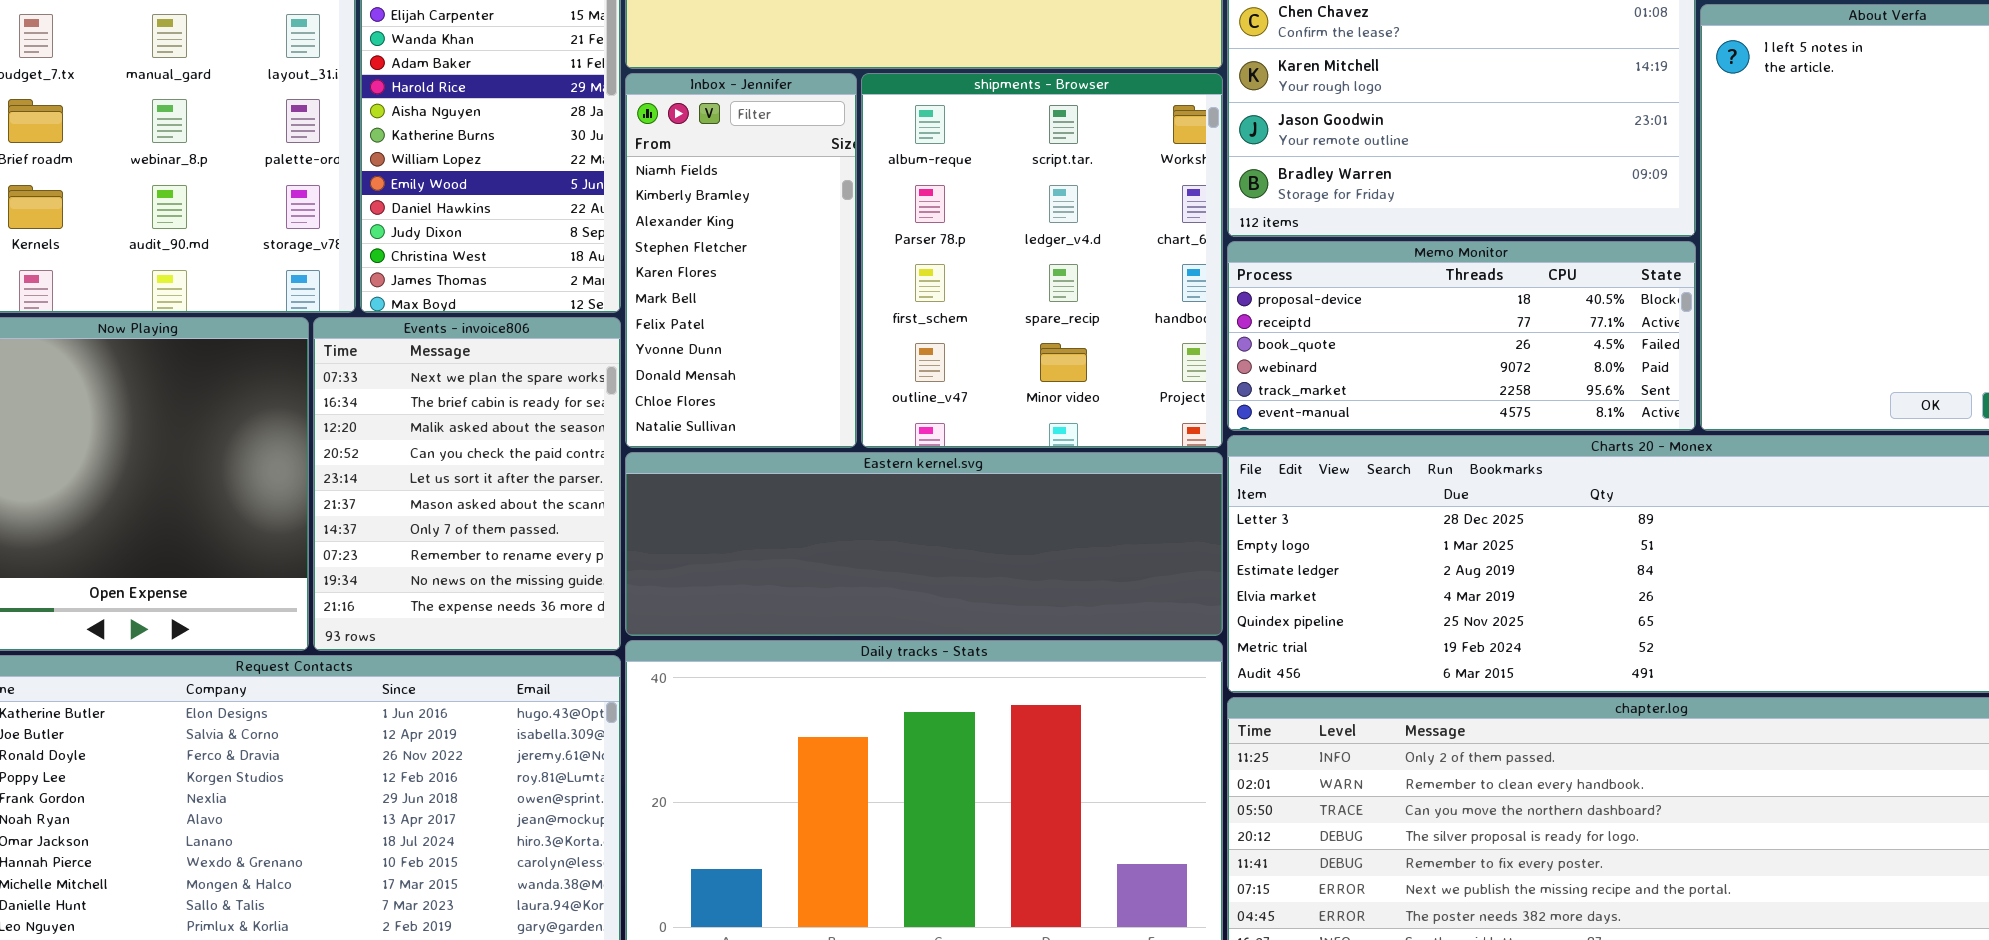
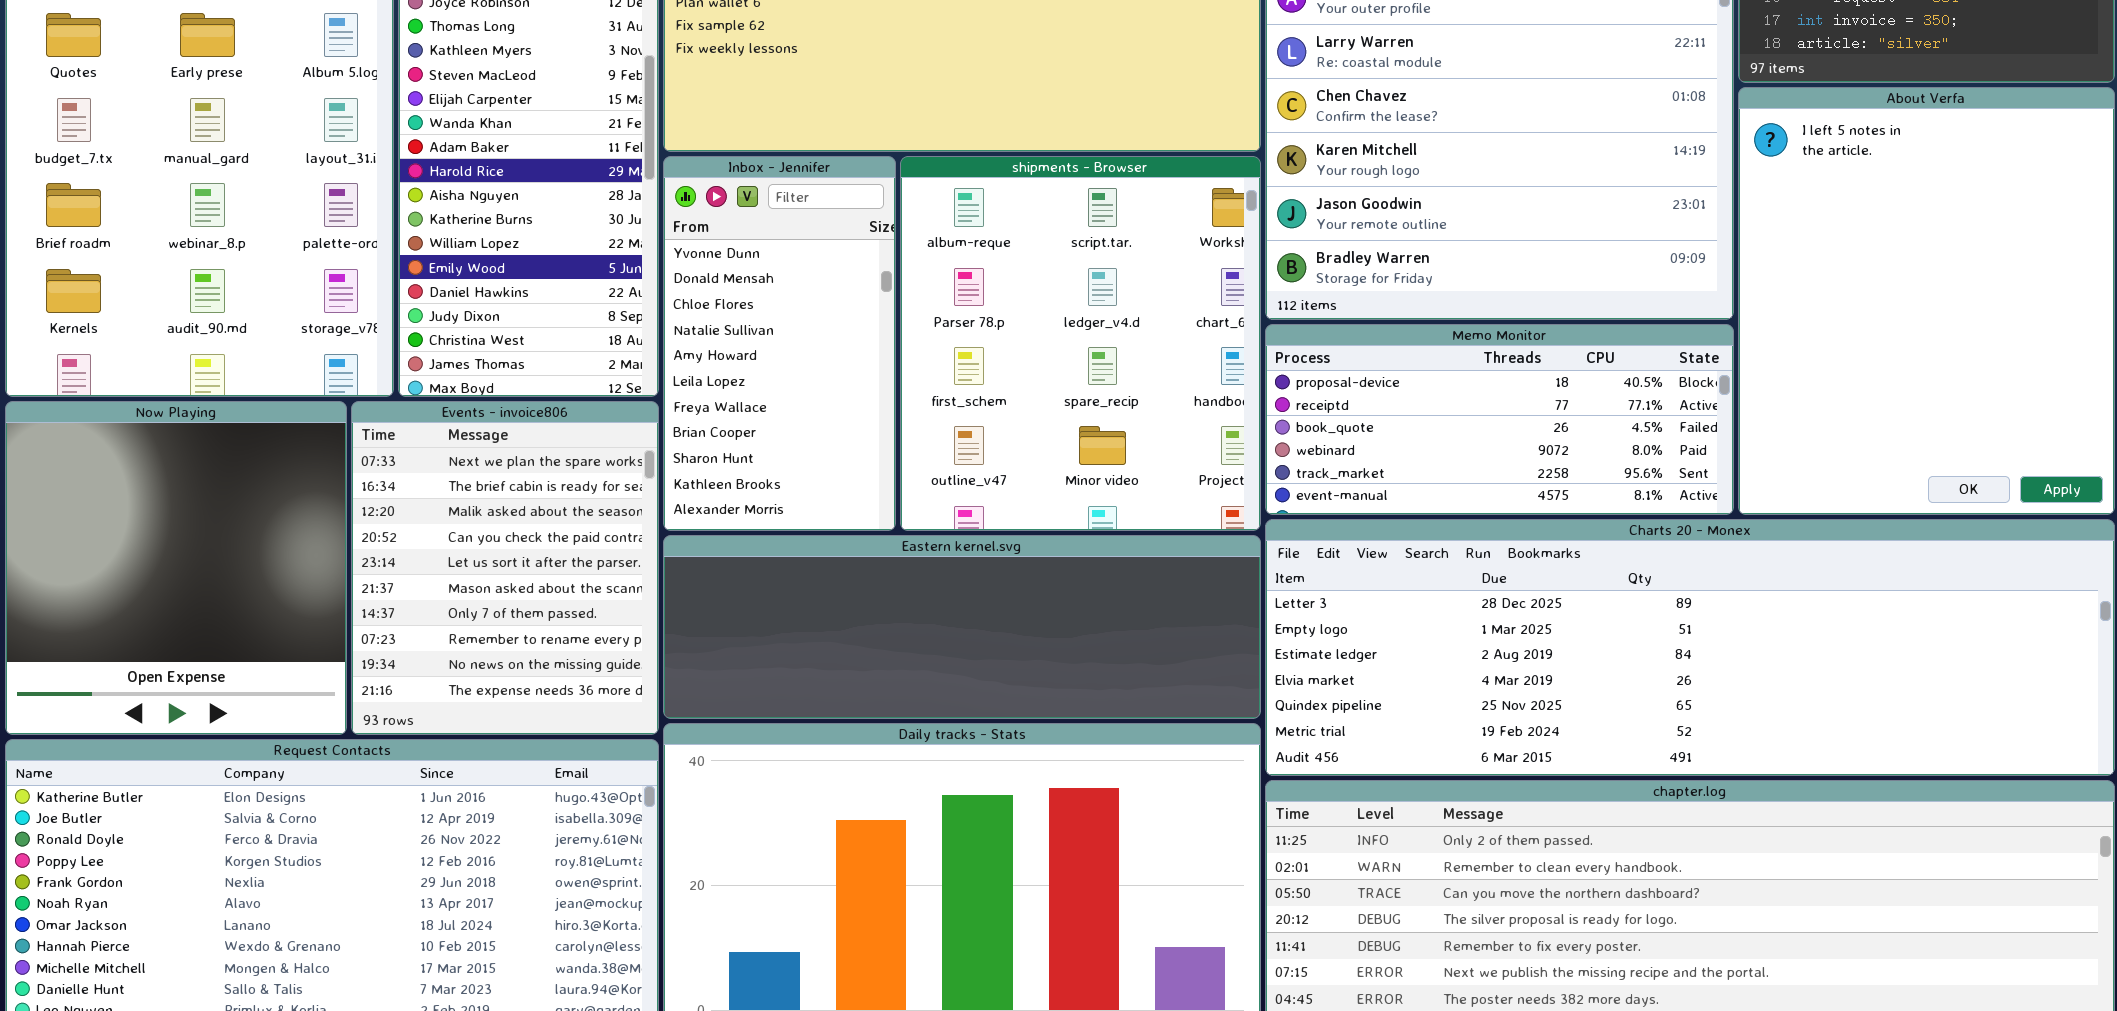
Inbox - Jennifer: [625,73,857,448] -> [663,156,896,531], scrolled down 7 rows

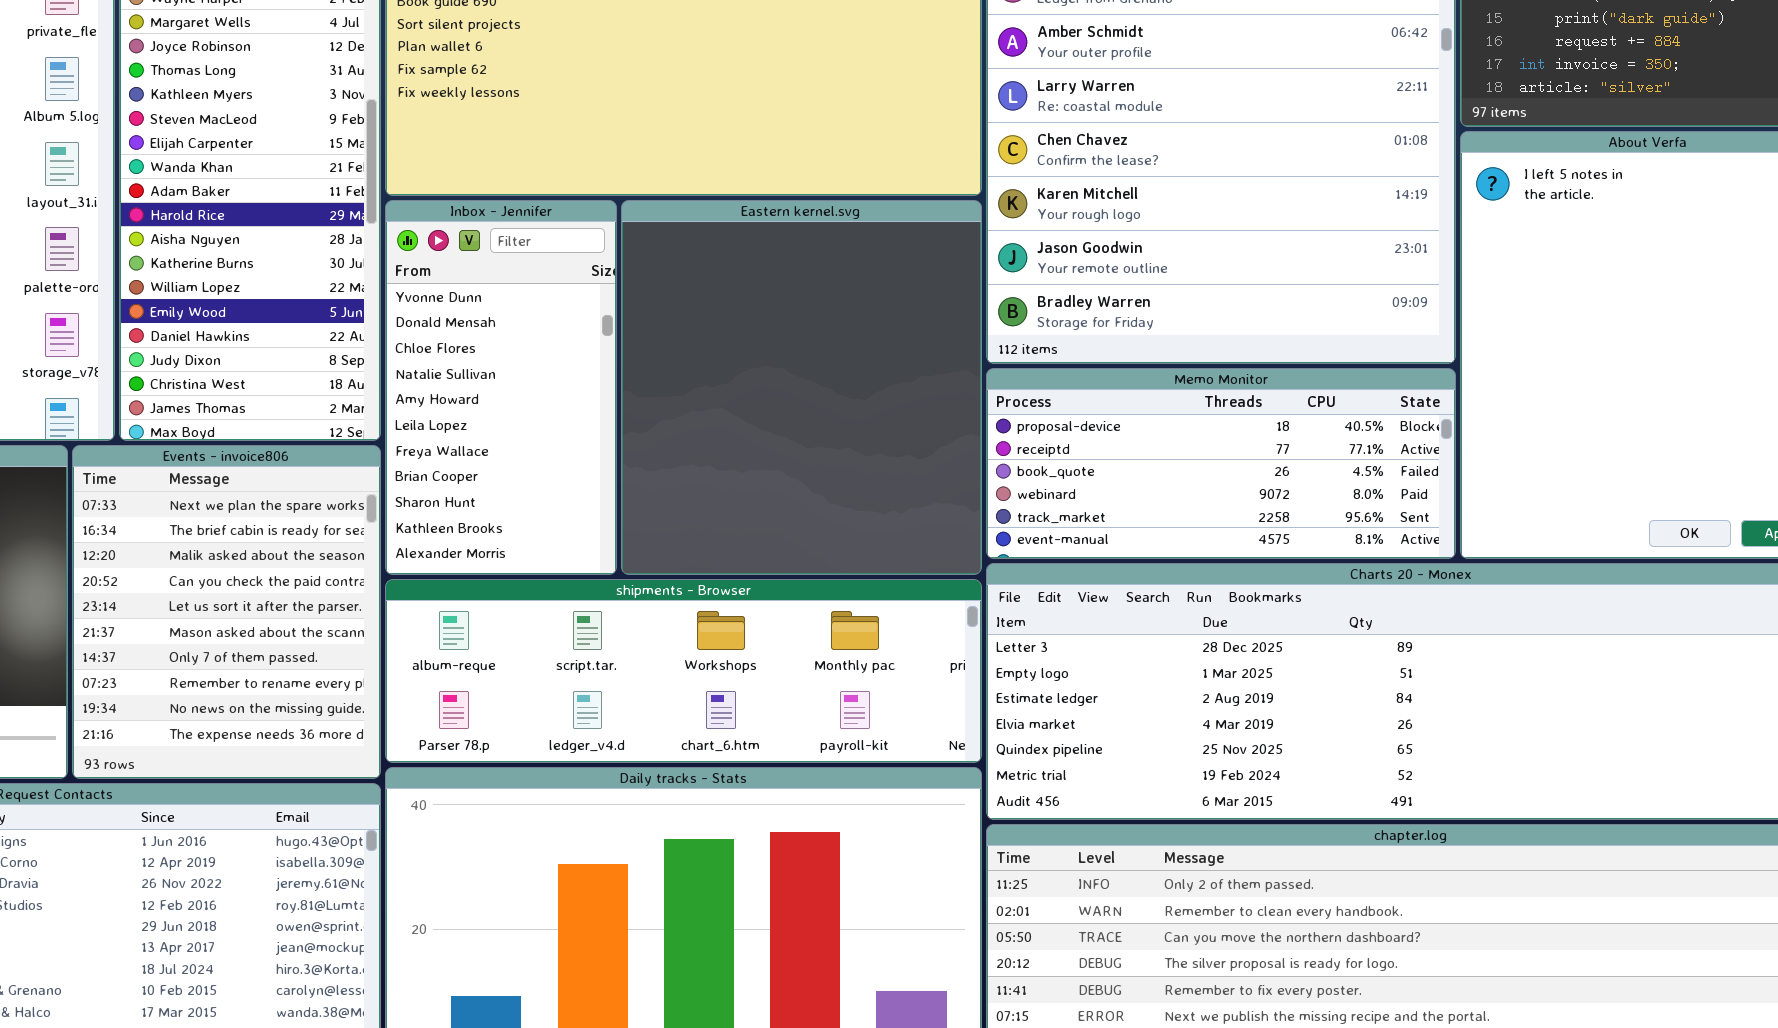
shipments - Browser: [900,156,1261,531] -> [385,579,982,763], moved, resized
Eastern kernel.svg: [663,535,1261,719] -> [621,200,982,575], moved, resized

